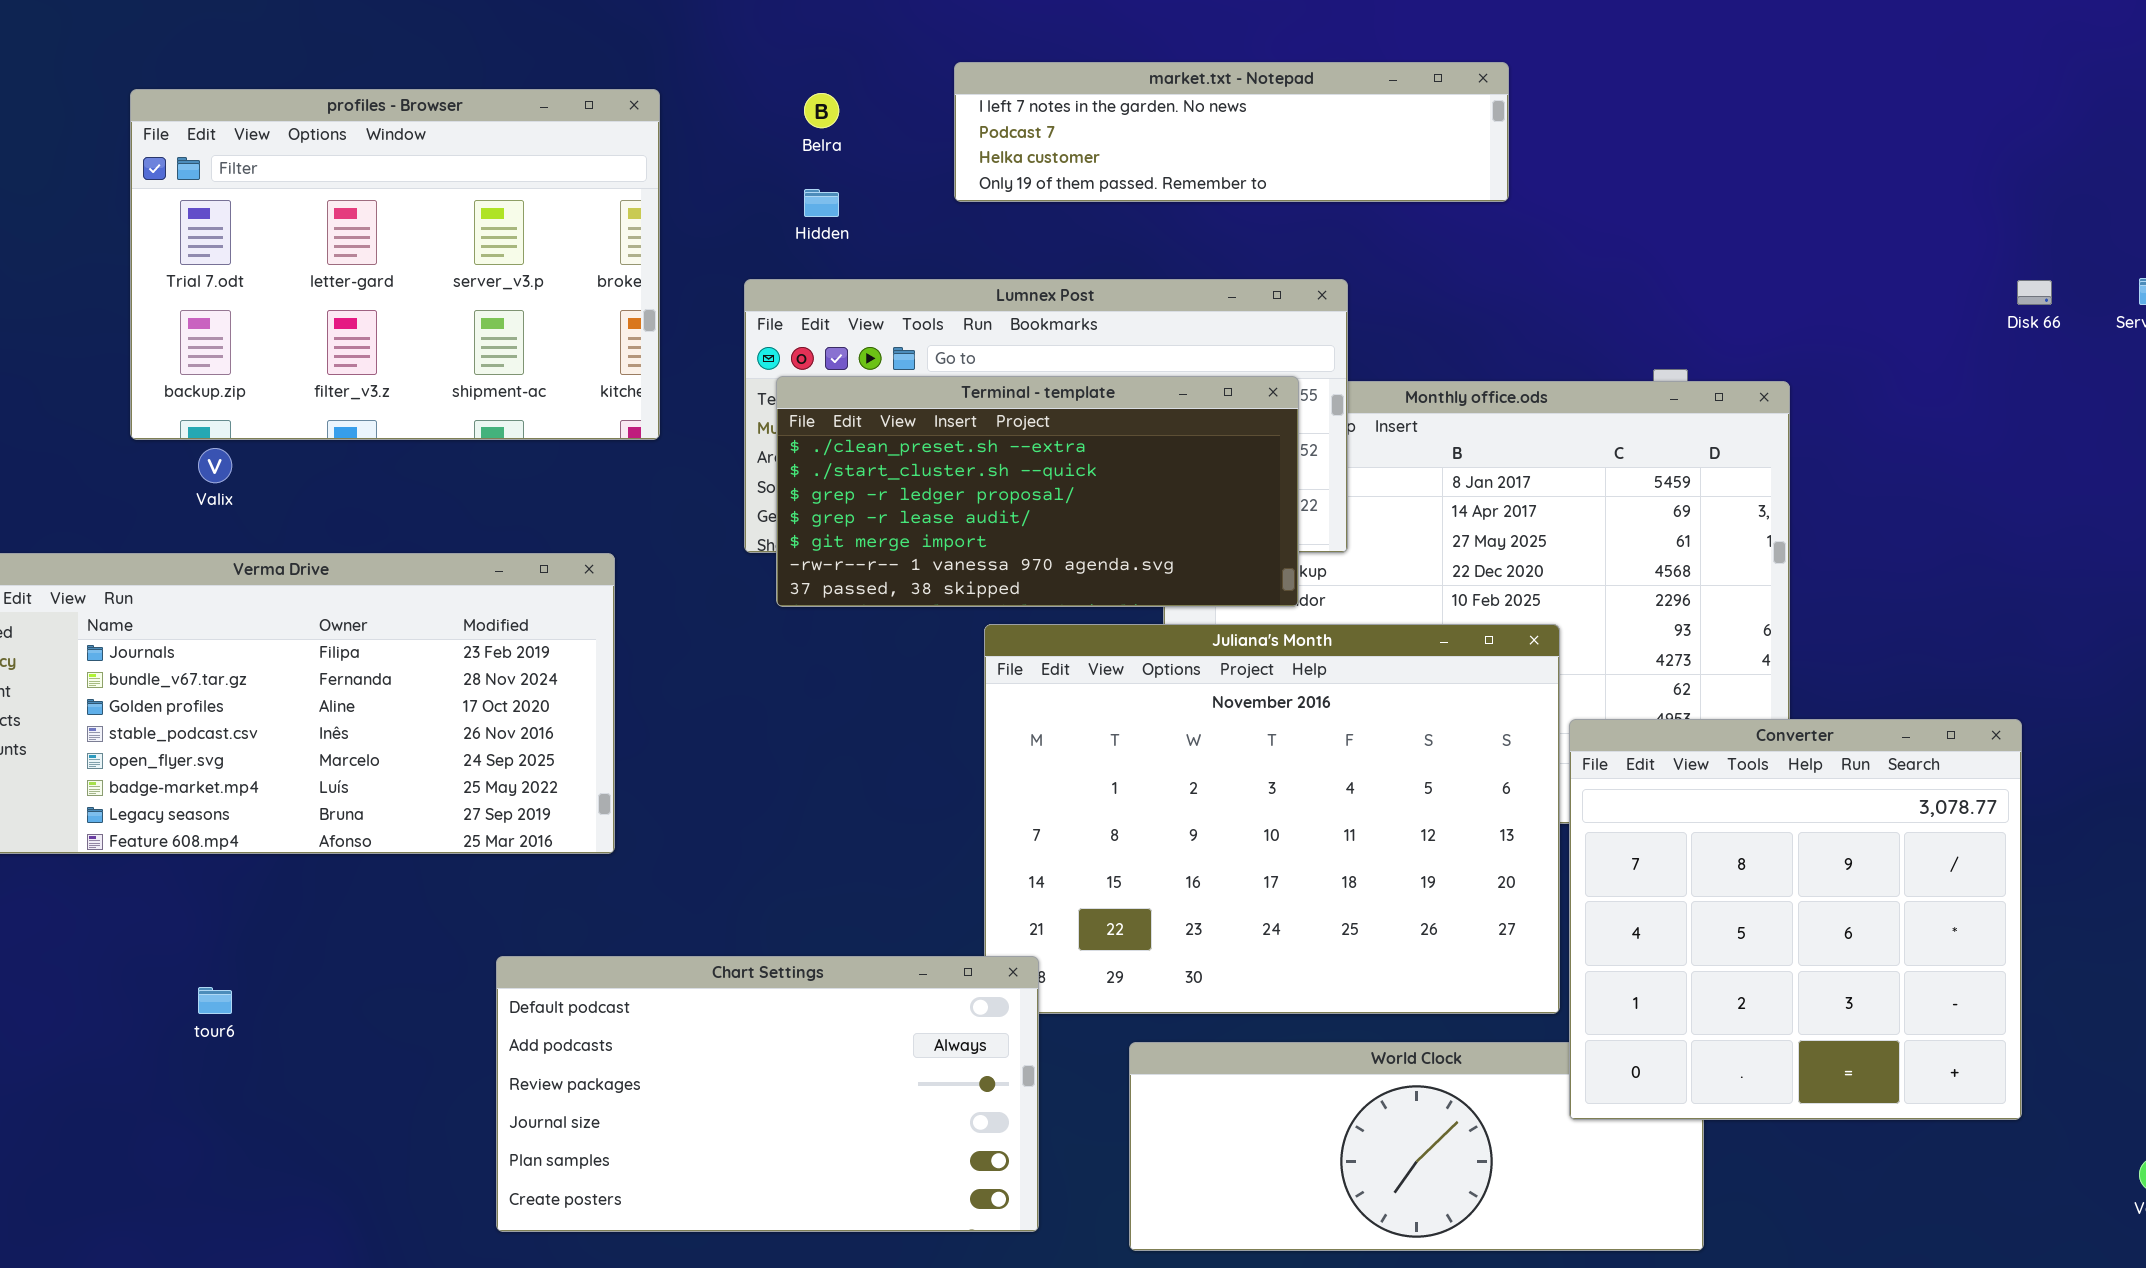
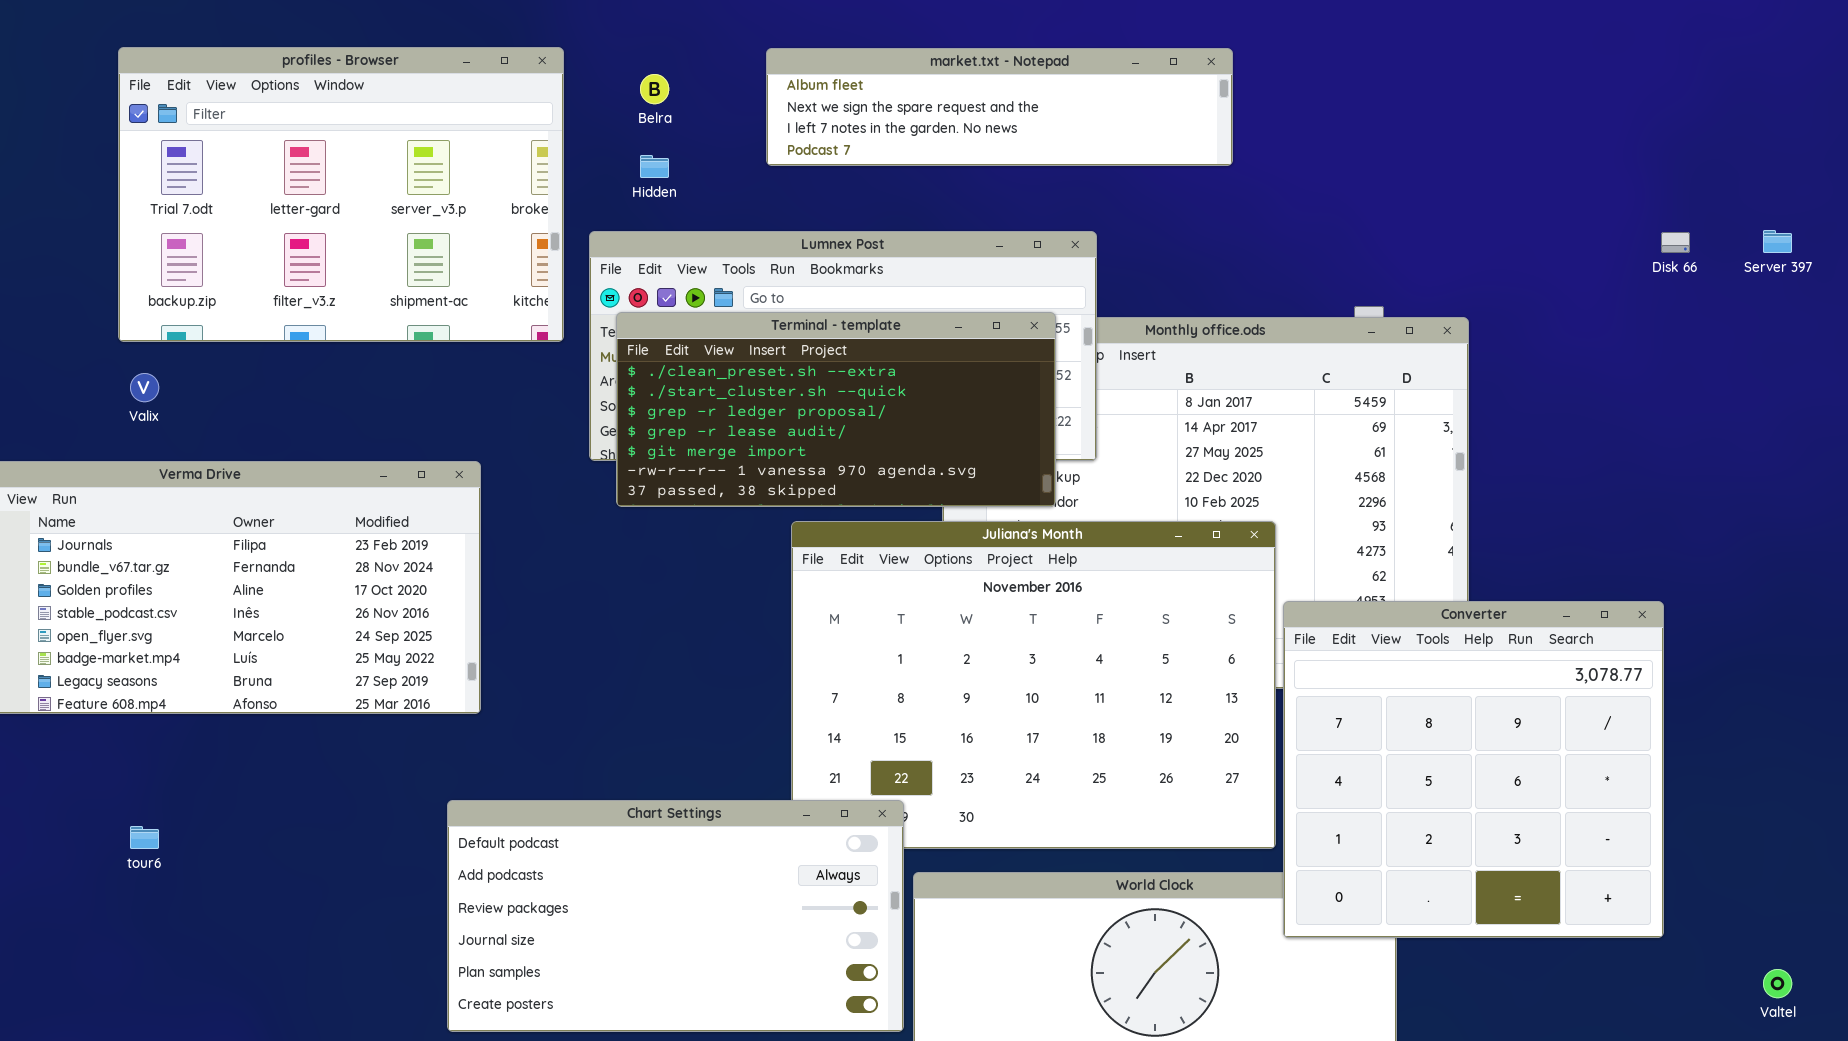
market.txt - Notepad: [954,62,1509,202] -> [766,48,1233,166], scrolled up 2 rows
profiles - Browser: [130,89,660,440] -> [118,47,564,342], moved
Chart Settings: [496,956,1039,1232] -> [447,800,904,1032], moved

